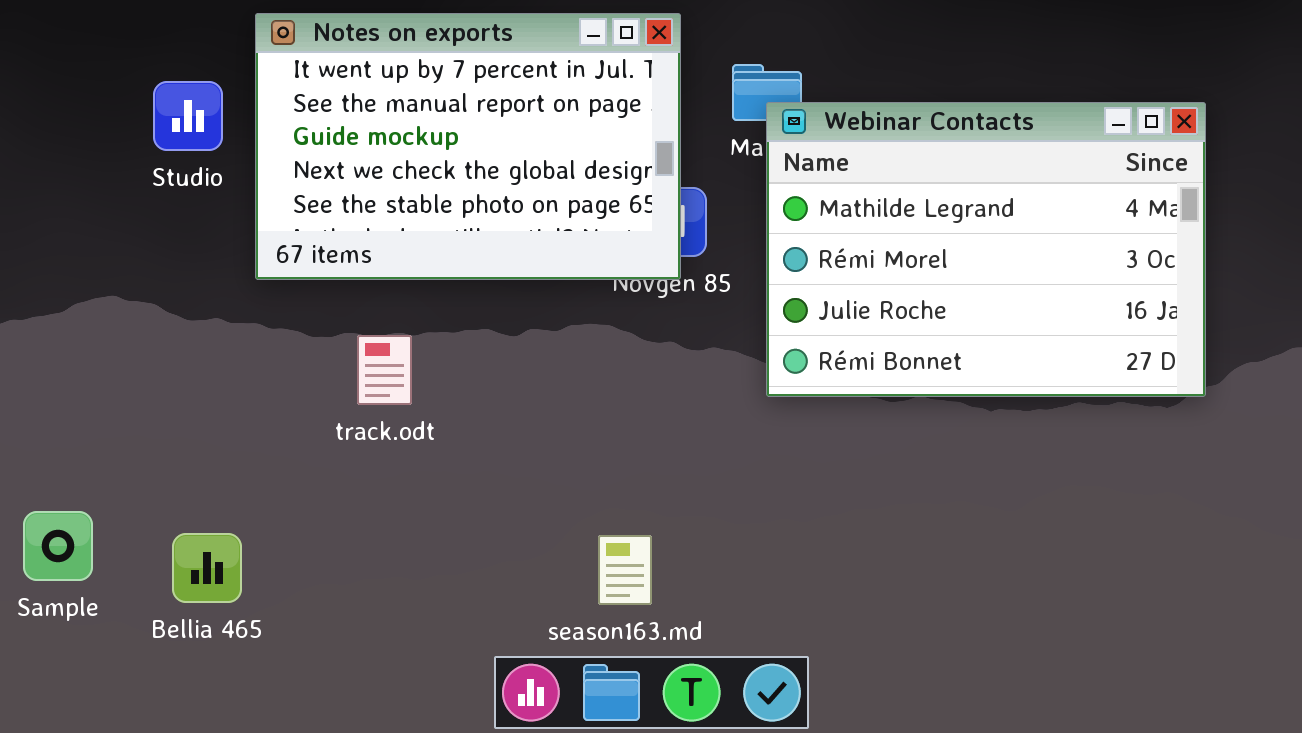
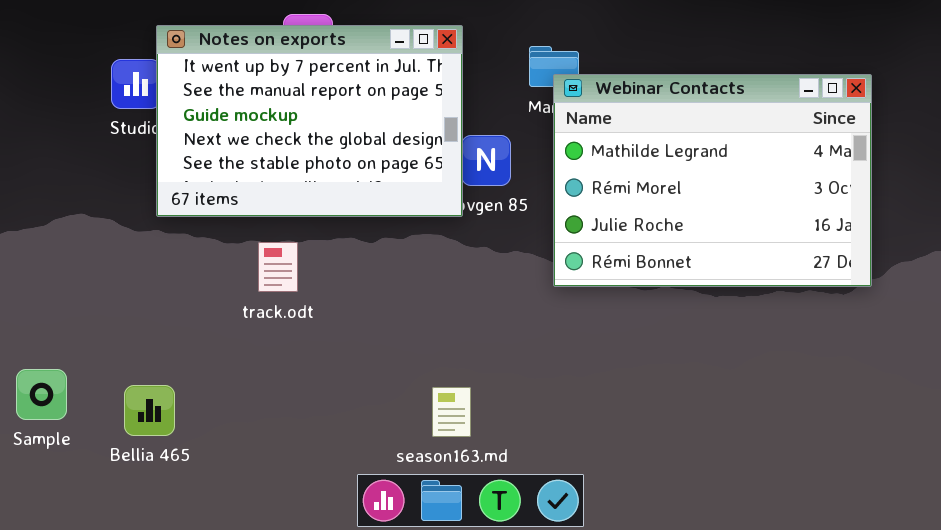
Notes on exports: [255,13,681,280] -> [156,25,463,217], moved

